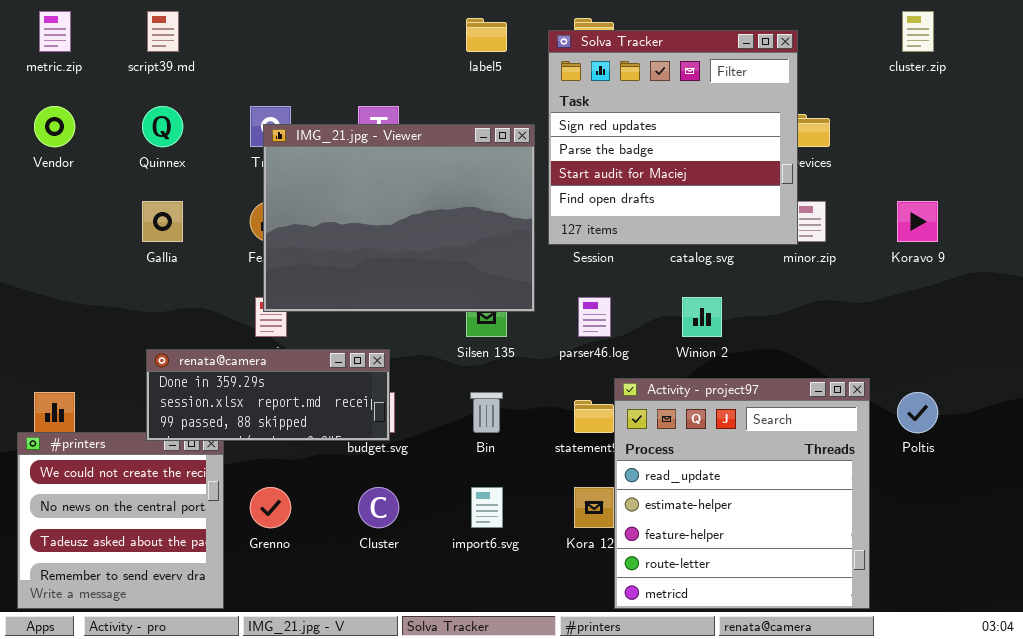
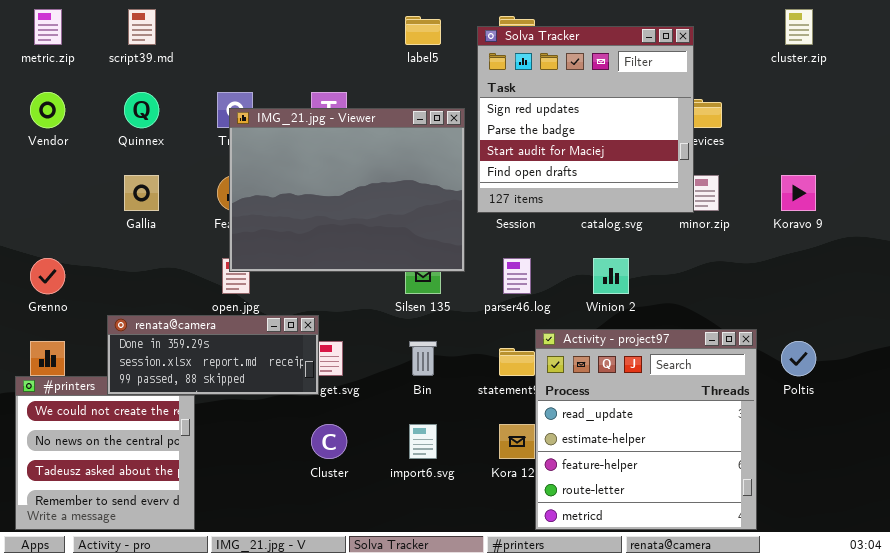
renata@camera: [146,349,390,441] -> [107,315,319,395], moved
Grenno: [250,487,291,528] -> [30,258,65,294], moved

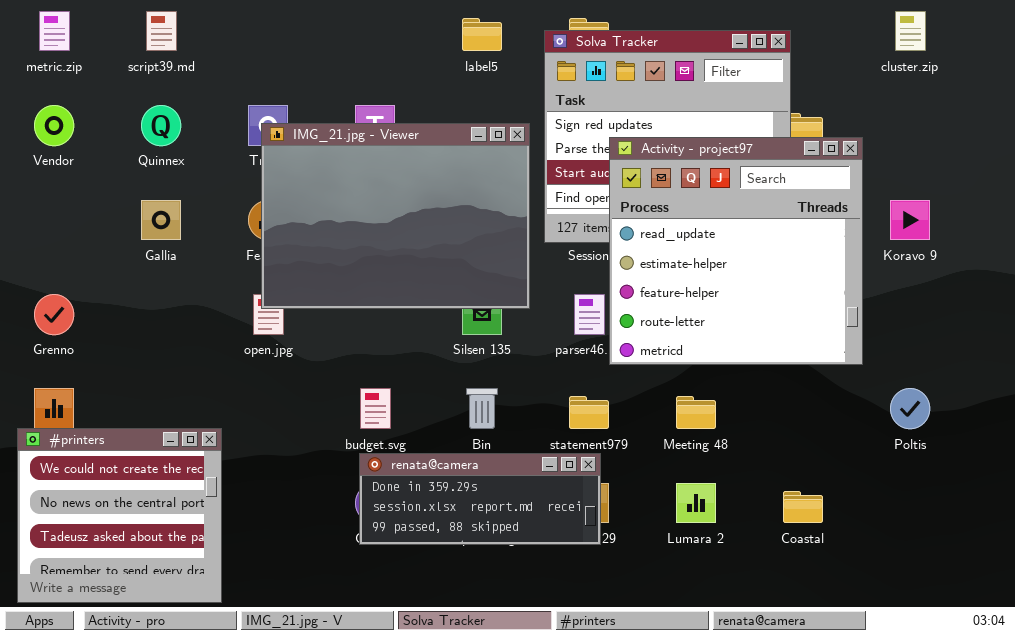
renata@camera: [107,315,319,395] -> [359,453,601,545], moved
Activity - project97: [535,329,757,530] -> [609,137,863,365], moved

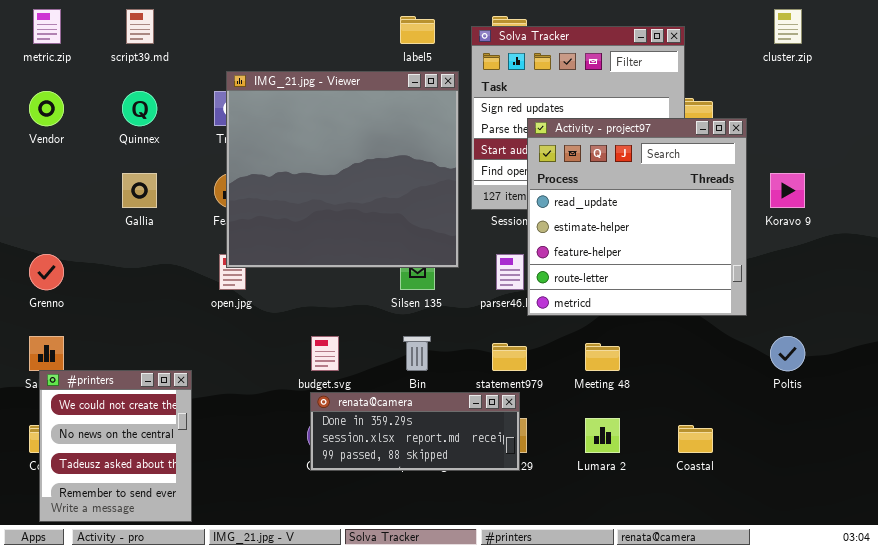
IMG_21.jpg - Viewer: [261,123,530,309] -> [226,71,459,268], resized
#printers: [17,428,222,603] -> [39,370,192,522], resized

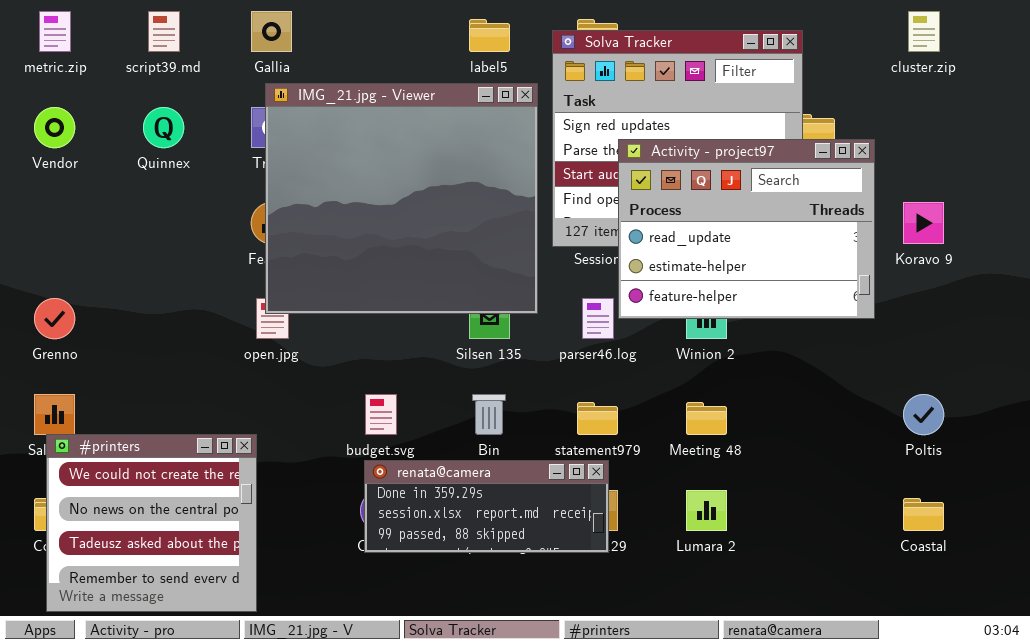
Activity - project97: [527,118,747,316] -> [618,139,875,319], resized
Gallia: [122,173,157,208] -> [251,11,292,52], moved
#printers: [39,370,192,522] -> [46,434,257,612], resized
Coastal: [678,425,713,453] -> [903,498,944,531], moved

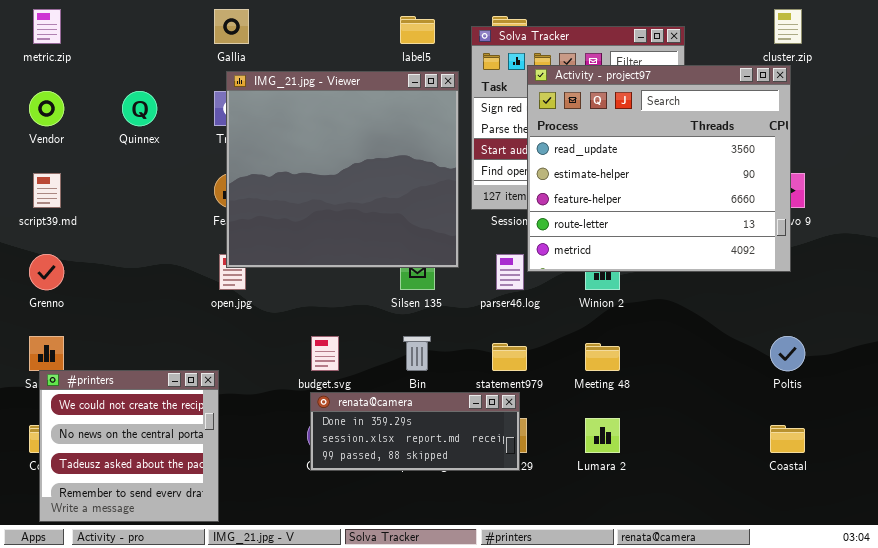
script39.md: [148,11,180,52] -> [33,173,61,208], moved
Activity - project97: [618,139,875,319] -> [527,65,791,272], resized

